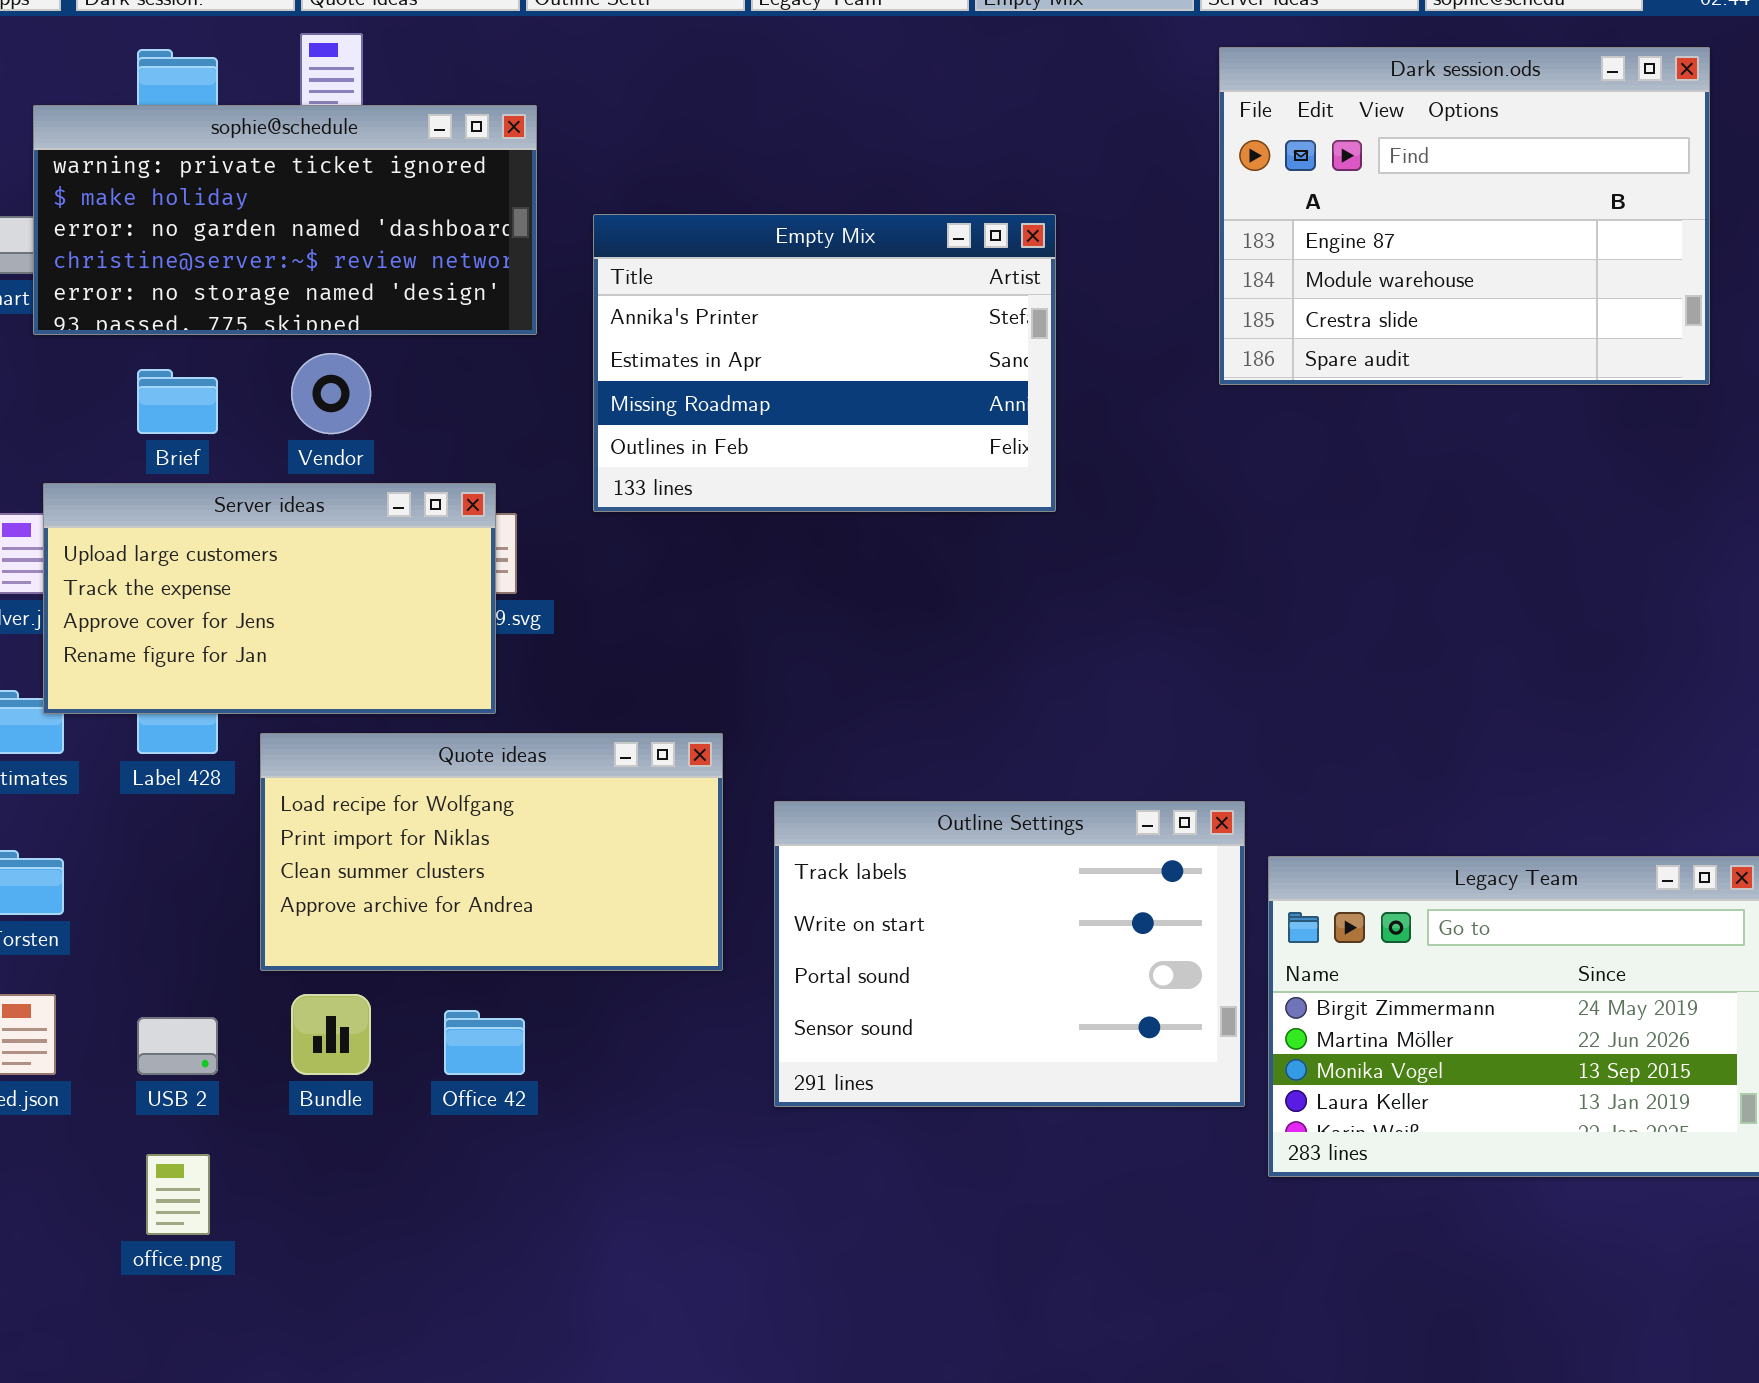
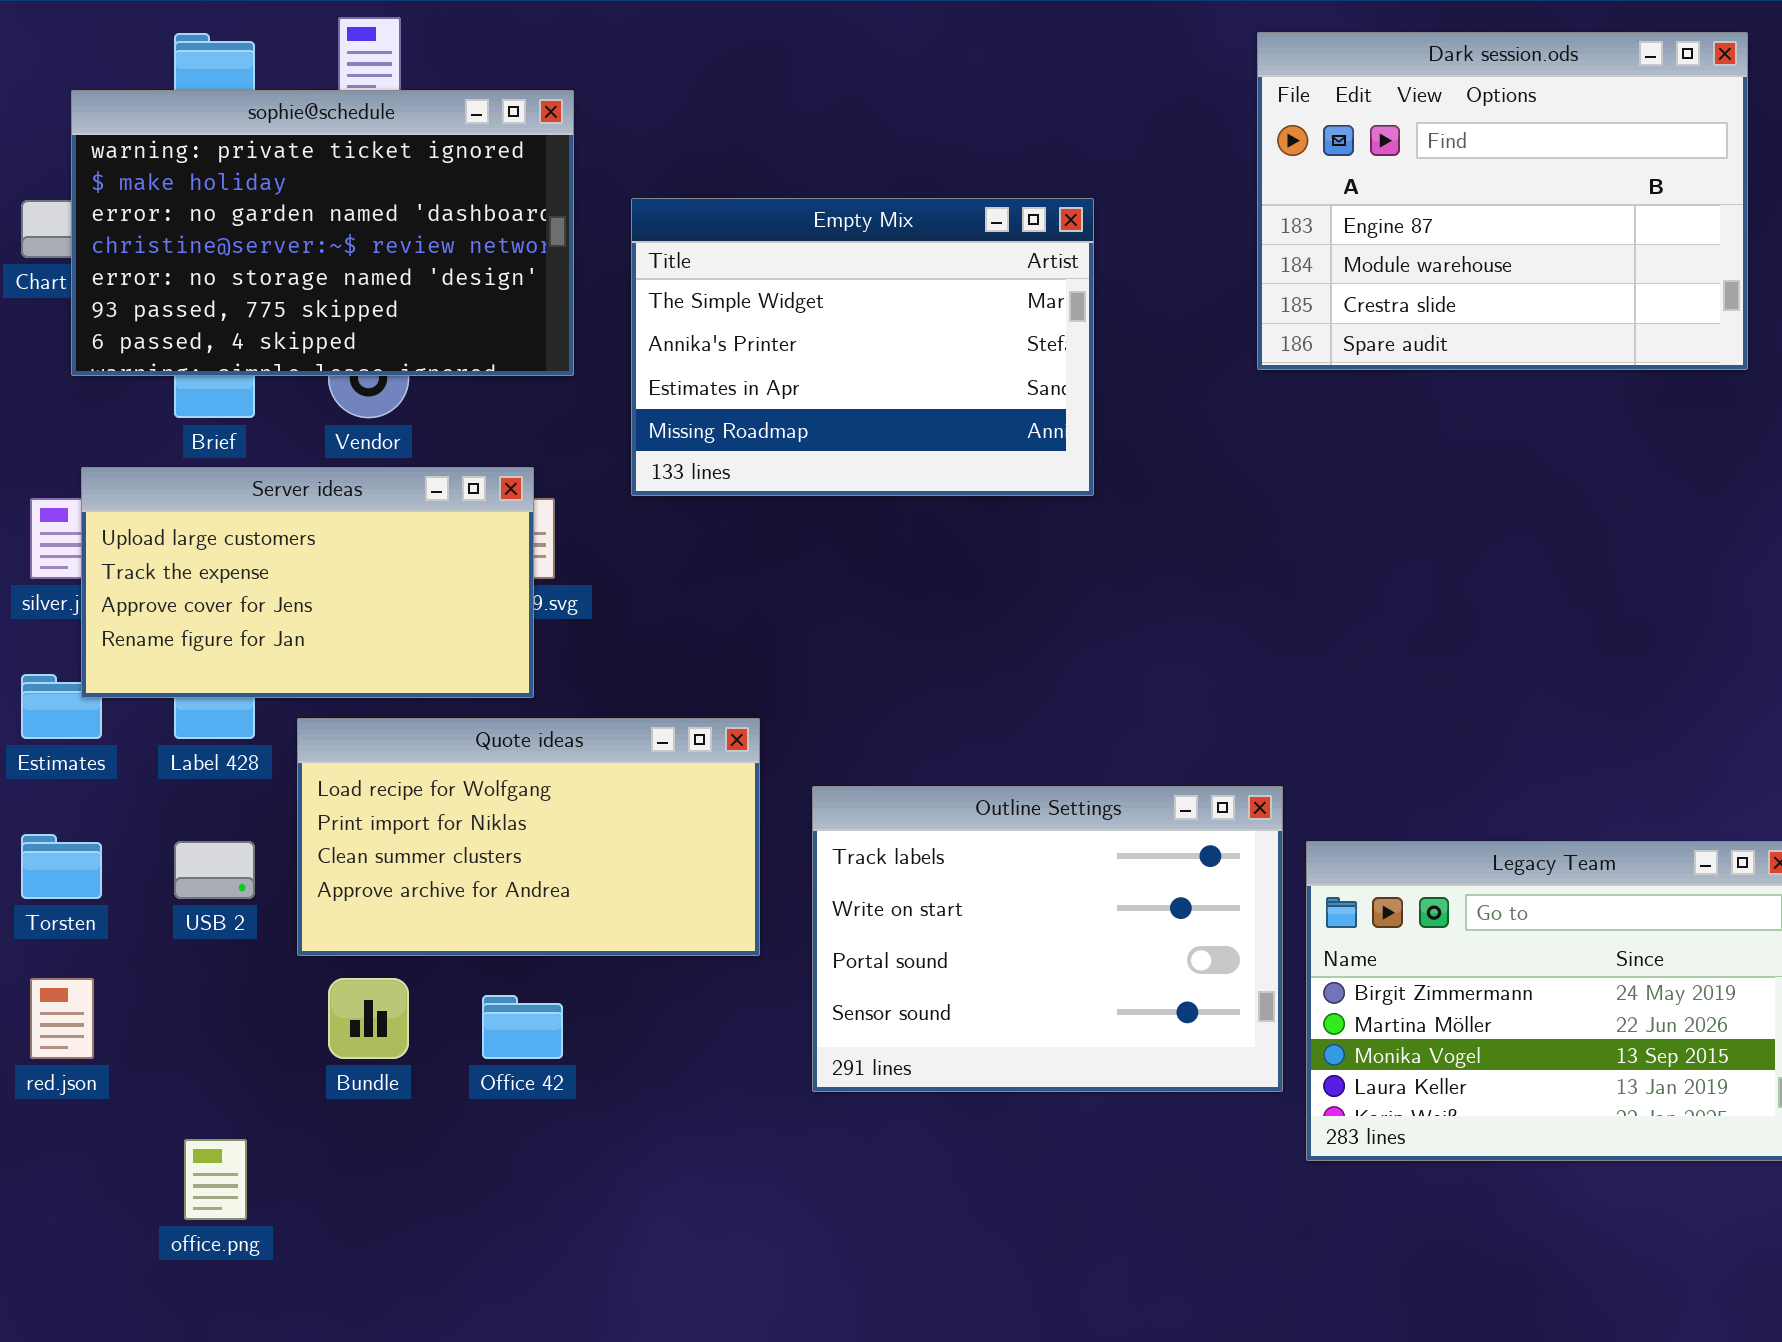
sophie@schedule: [33,105,537,335] -> [71,90,574,376], resized
Empty Mix: [593,214,1056,512] -> [631,198,1094,496], scrolled up 1 row
USB 2: [137,1017,218,1075] -> [174,841,255,899], moved

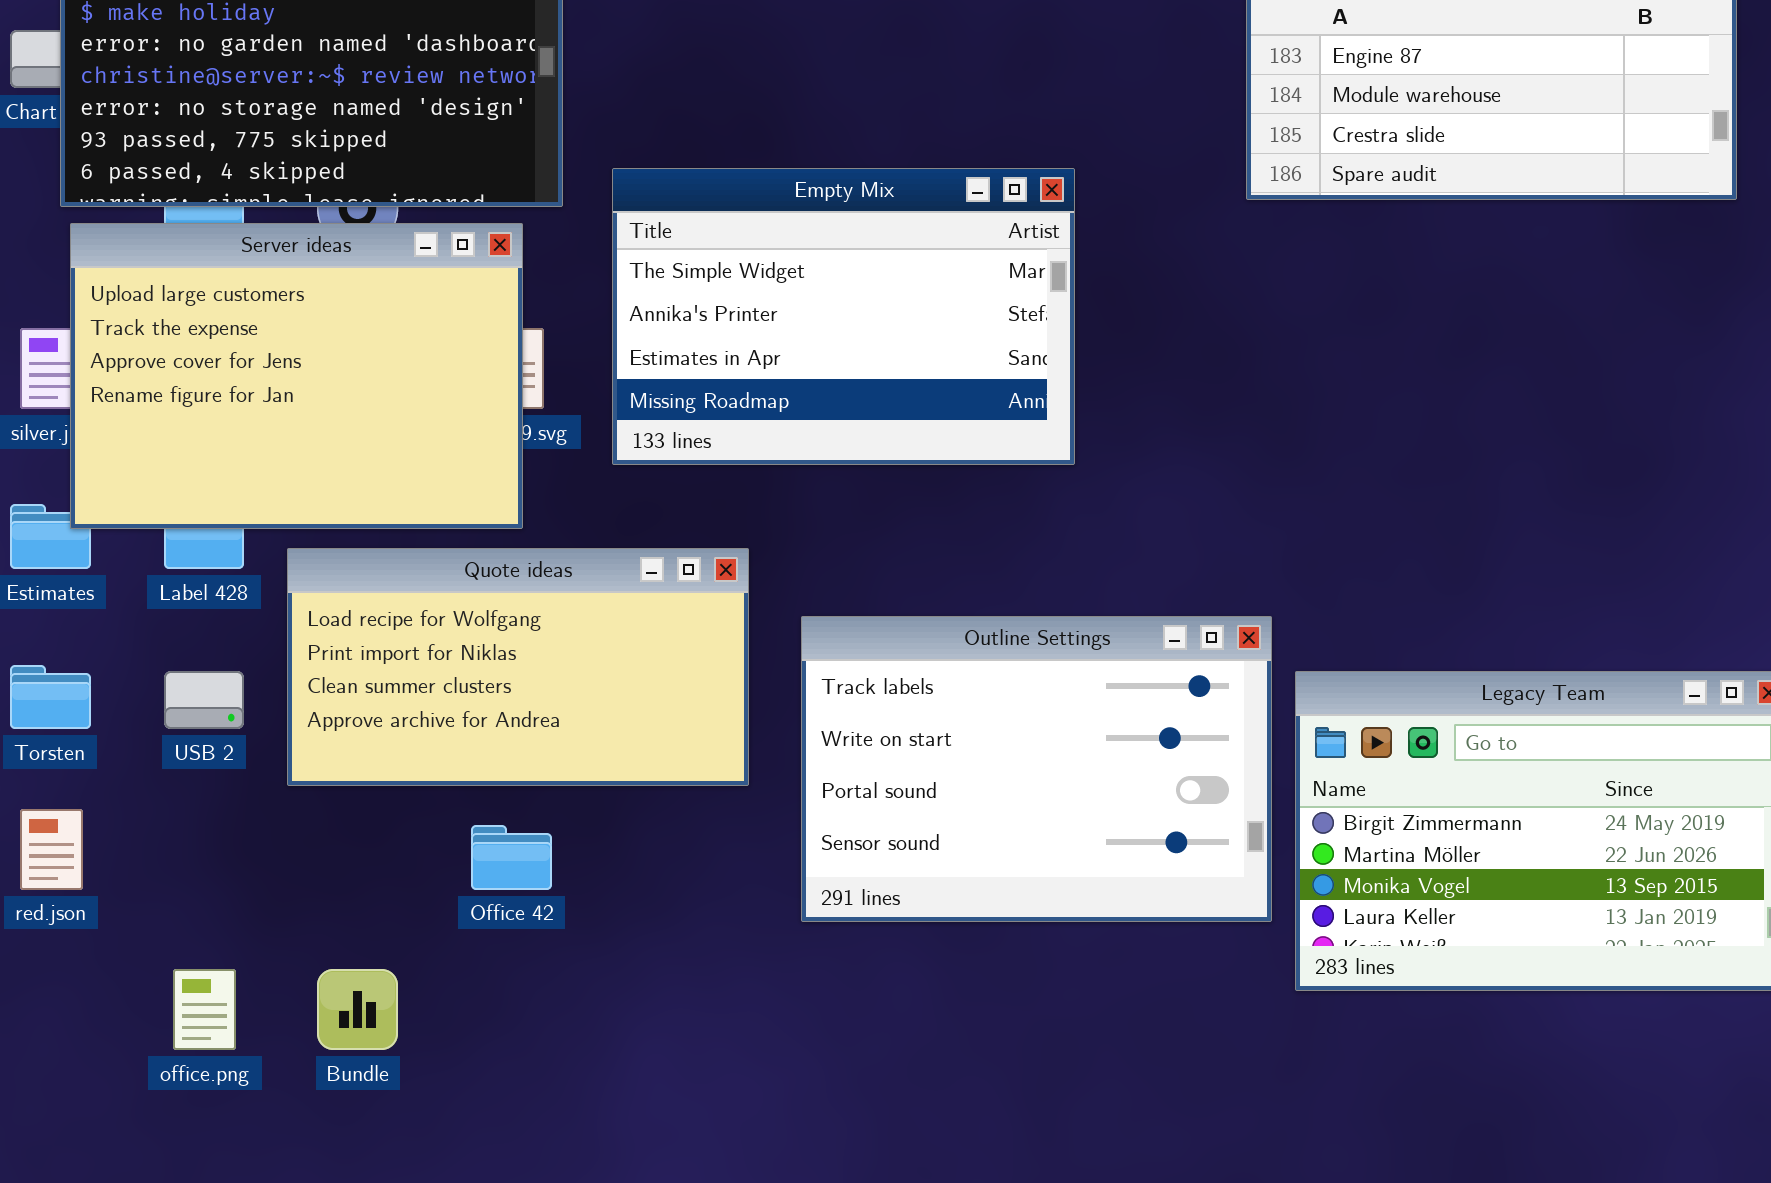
Empty Mix: [631,198,1094,496] -> [612,168,1075,465], moved
Server ideas: [81,467,534,698] -> [70,223,523,529], resized
Bundle: [328,978,409,1059] -> [317,969,398,1050], moved

